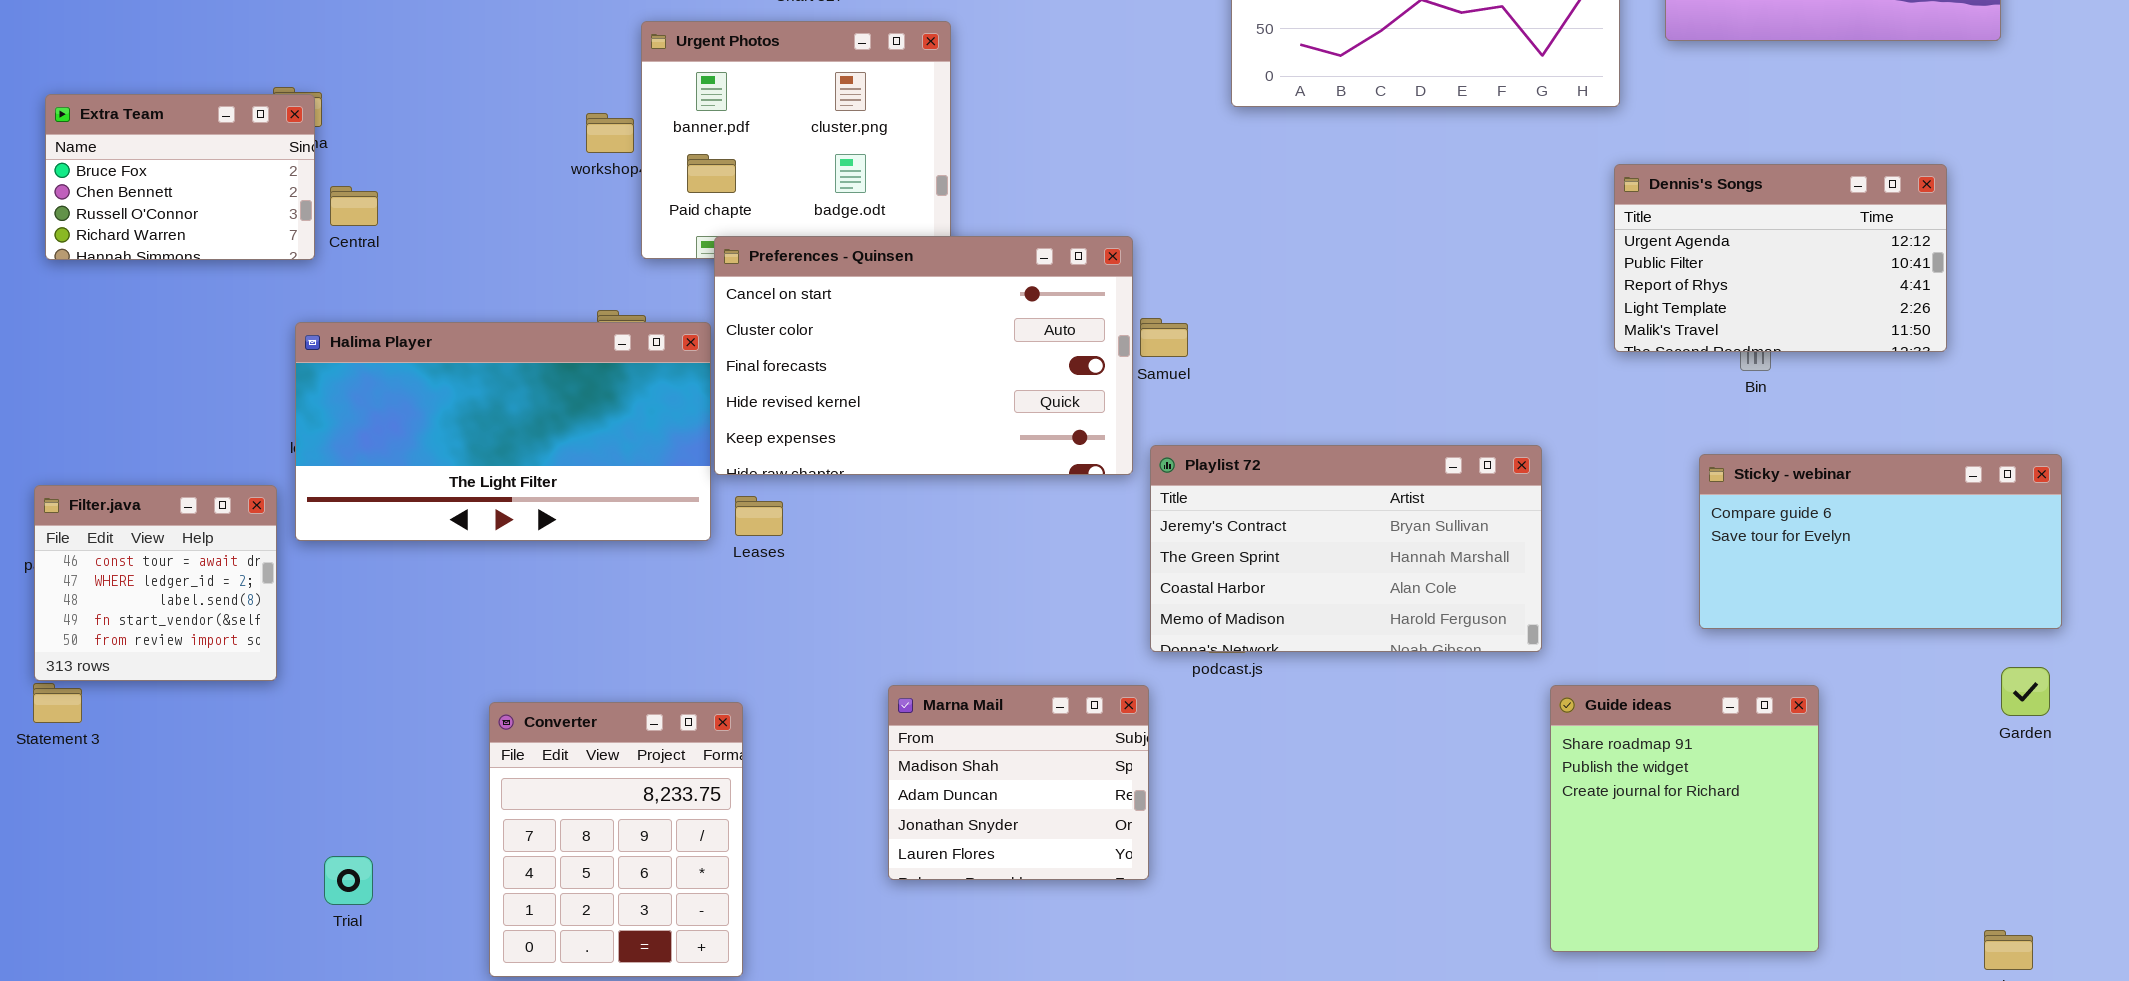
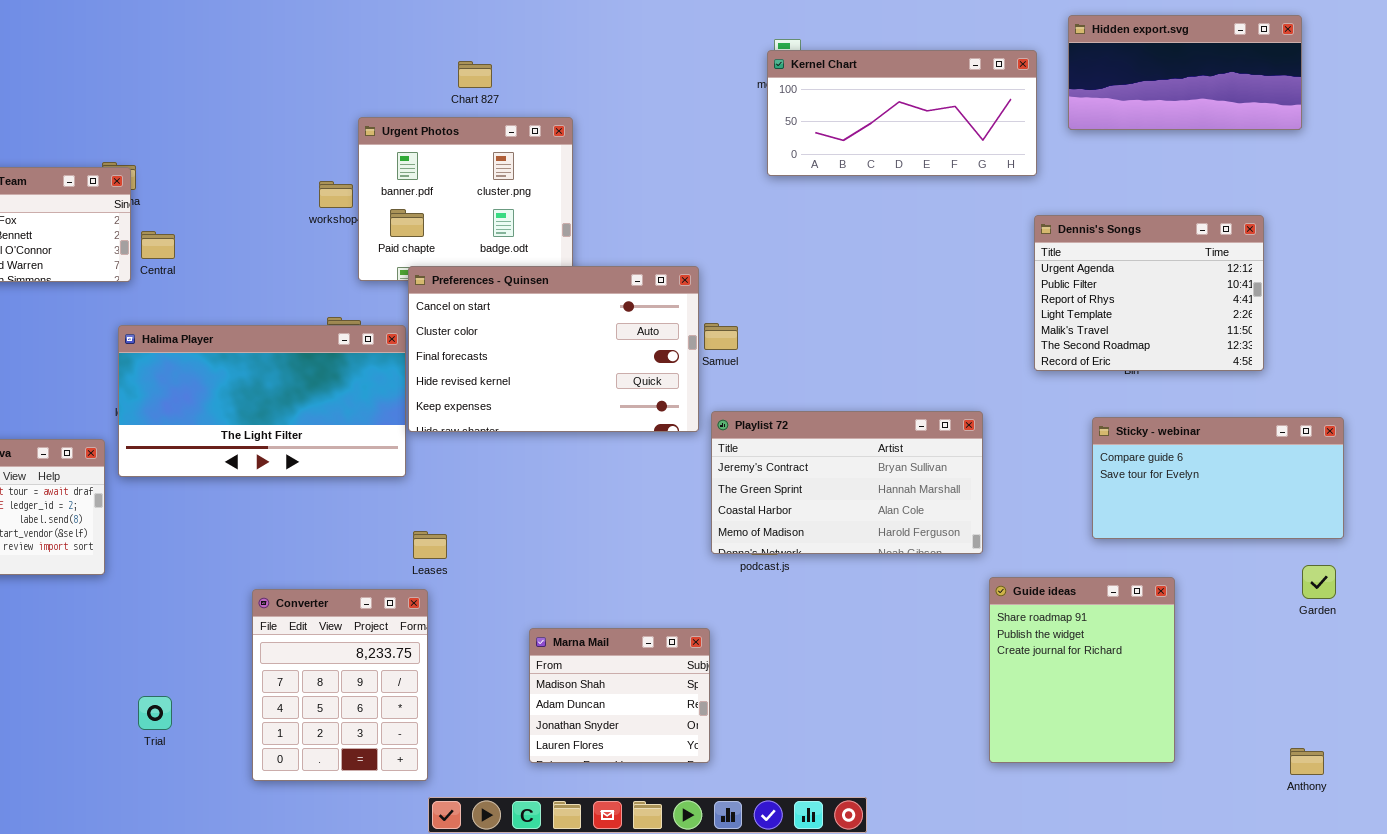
Dennis's Songs: [1614,164,1947,352] -> [1034,215,1264,371], resized
Leases: [735,496,783,536] -> [413,531,447,559], moved
Marna Mail: [888,685,1149,880] -> [529,628,710,763], moved

